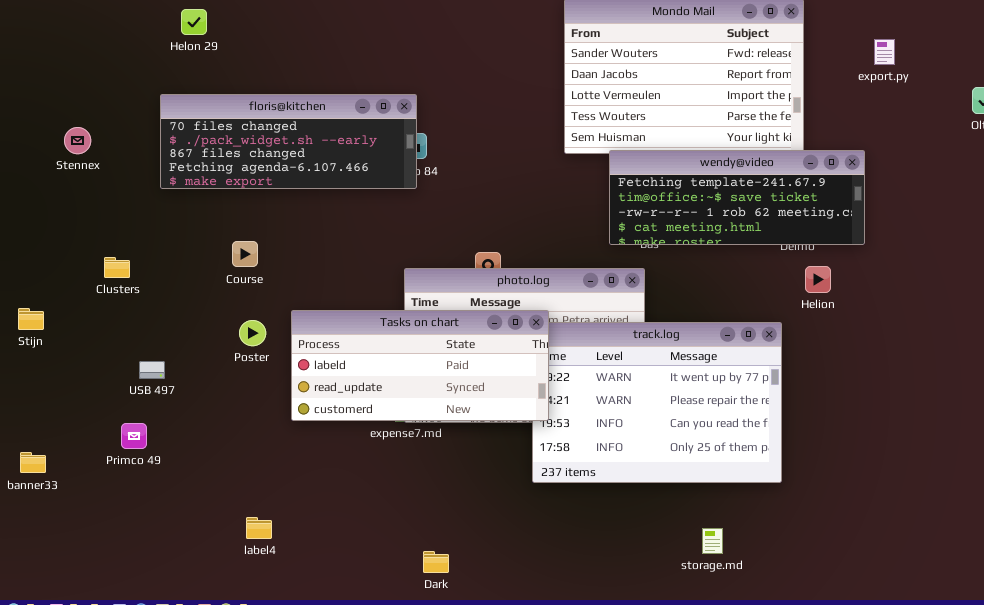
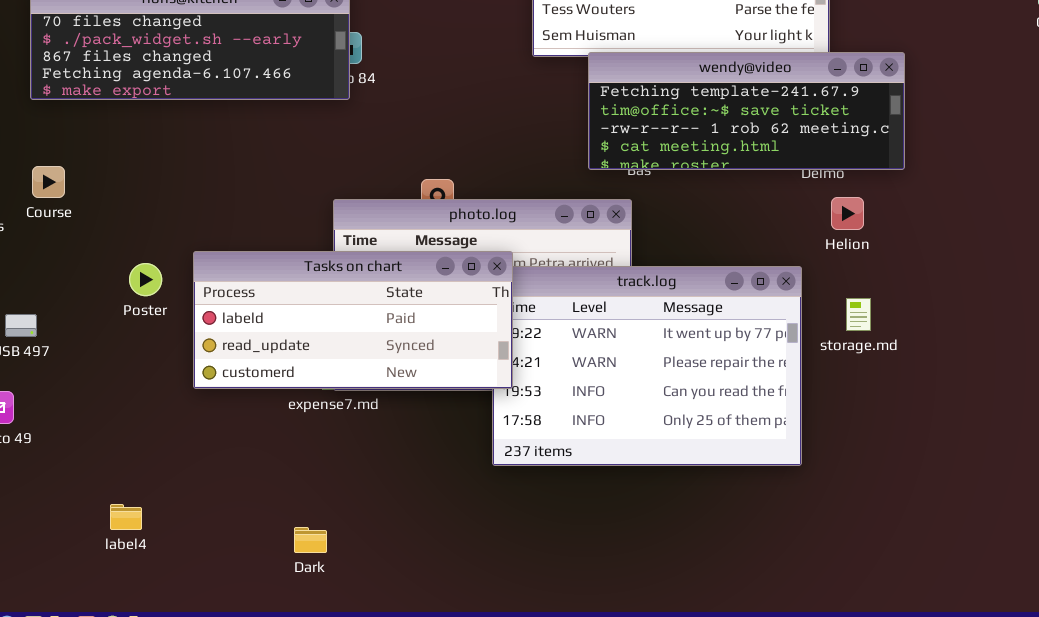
Course: [232,241,258,267] -> [32,166,65,198], moved
label4: [246,517,272,539] -> [110,504,142,530], moved
storage.md: [702,528,723,554] -> [846,298,871,331], moved
Dark: [423,551,449,573] -> [294,527,327,553], moved

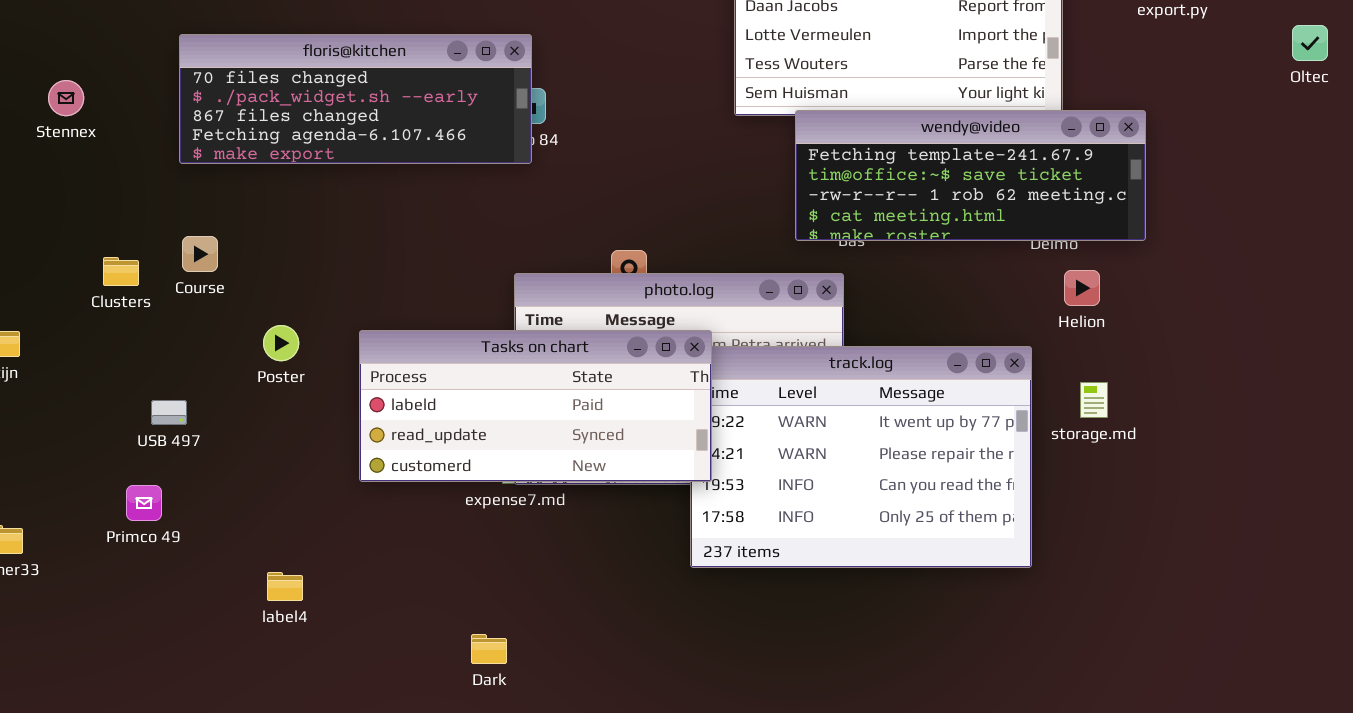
Poster: [129,263,162,296] -> [263,325,299,361], moved
label4: [110,504,142,530] -> [267,572,303,601], moved

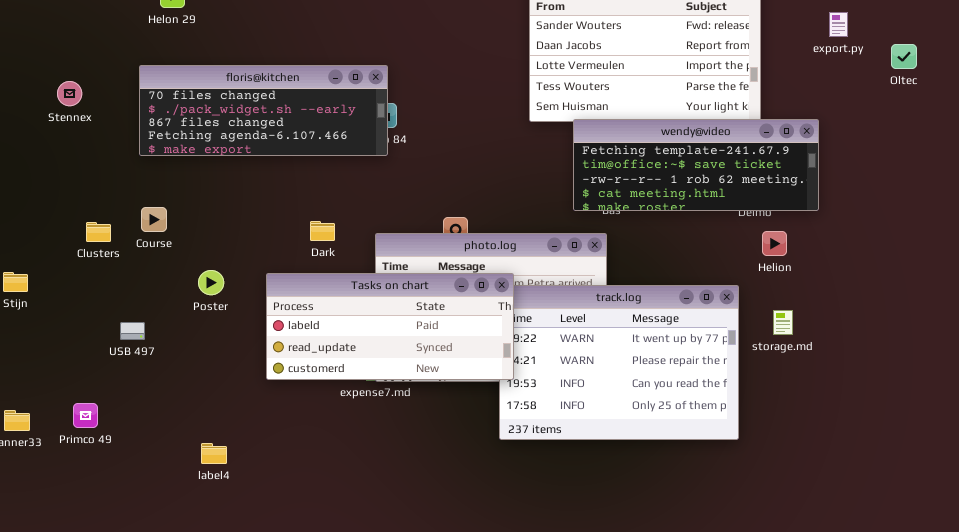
Oltec: [1292,25,1328,61] -> [891,44,917,69], moved
Stennex: [48,80,84,116] -> [57,81,82,106], moved
Primco 49: [126,485,162,521] -> [73,403,98,428], moved
Dark: [471,634,507,664] -> [310,221,335,241], moved

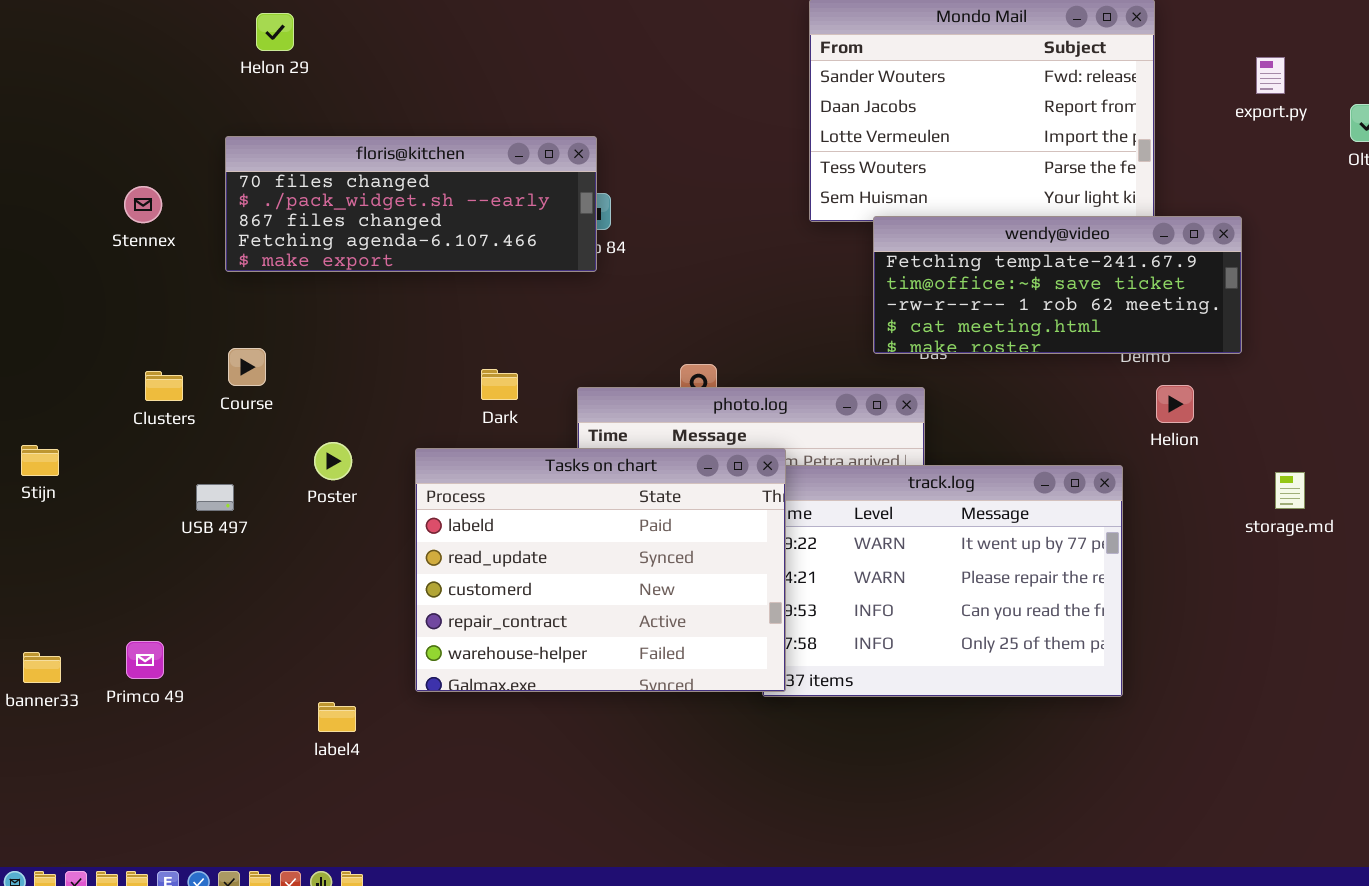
Stennex: [57,81,82,106] -> [124,186,162,223], moved
Tasks on chart: [266,273,514,380] -> [415,448,786,692], resized
storage.md: [773,310,793,335] -> [1275,472,1305,509], moved
USB 497: [120,322,145,340] -> [196,484,234,511], moved

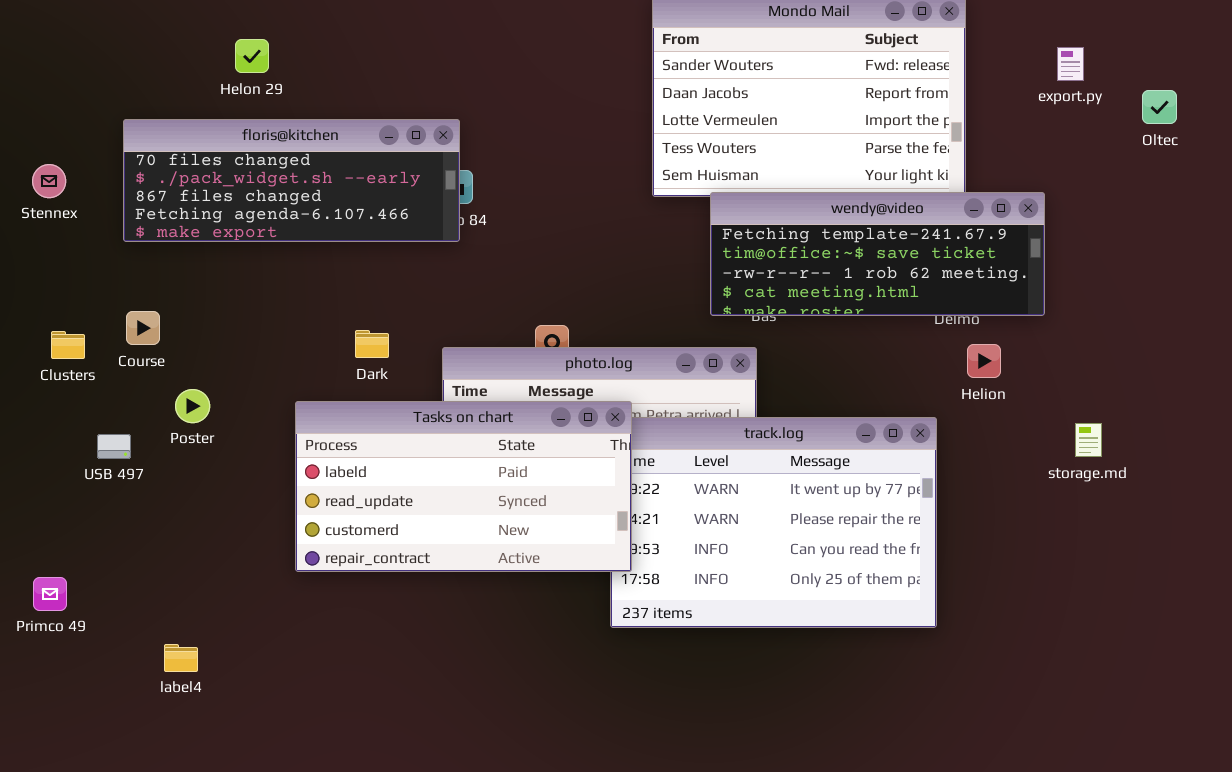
Helon 29: [256,13,294,51] -> [235,39,269,73], moved
Poster: [314,442,352,480] -> [175,389,210,423], moved
Tasks on chart: [415,448,786,692] -> [295,401,632,572], resized
label4: [318,702,356,732] -> [164,644,198,672], moved

